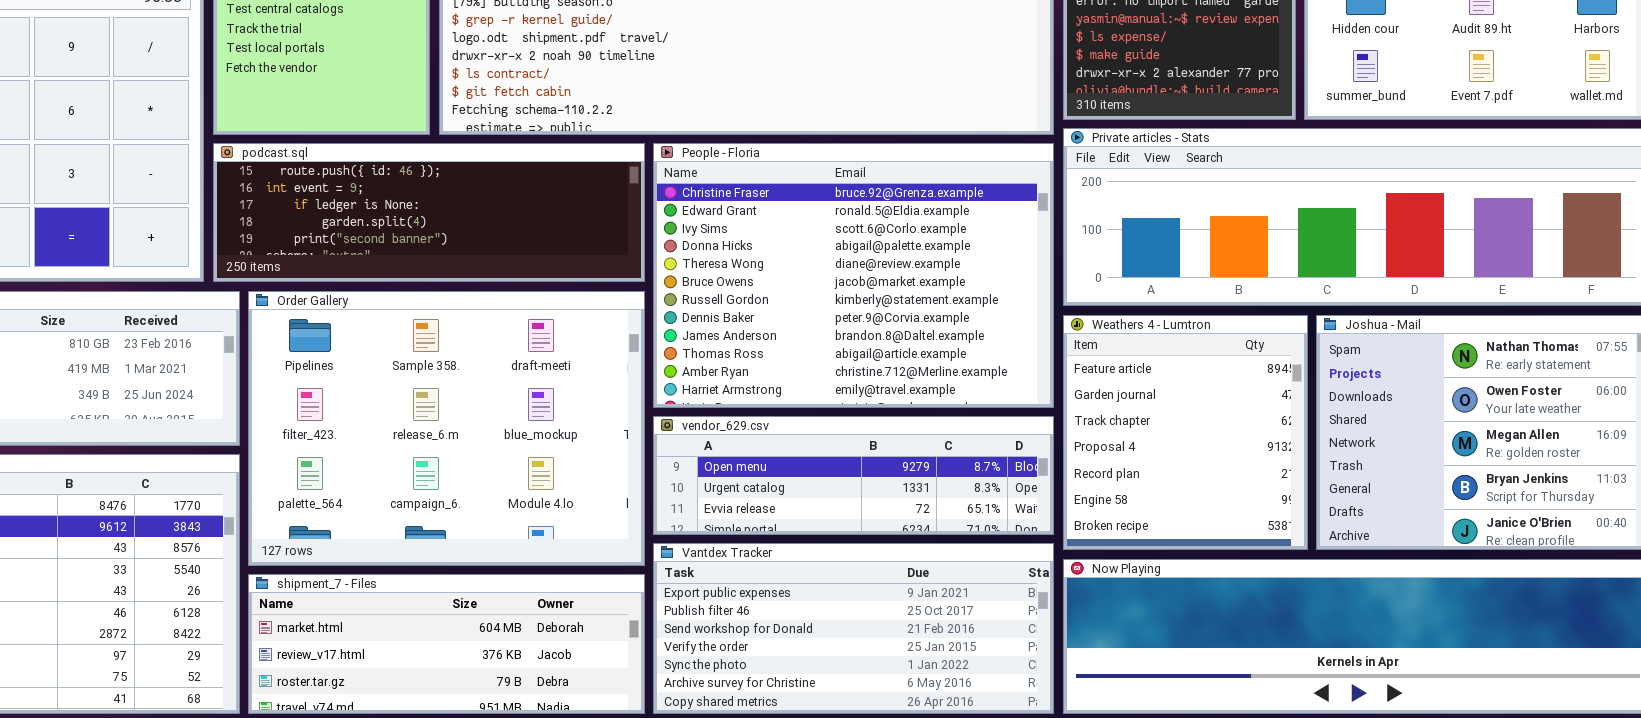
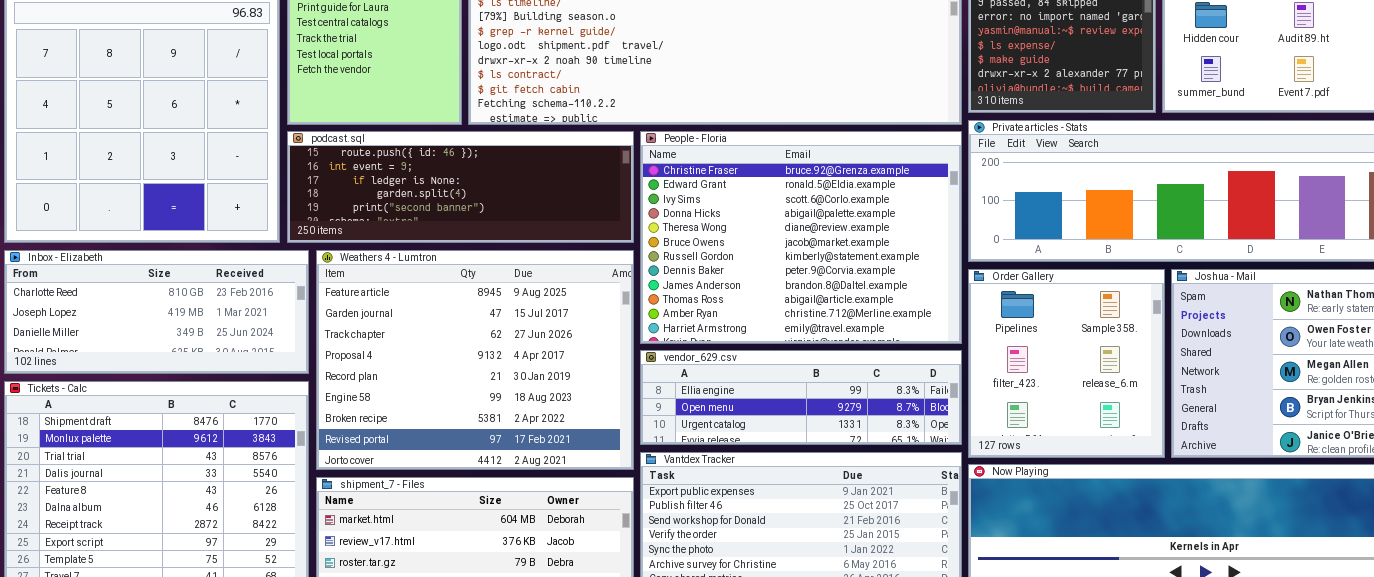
Order Gallery: [248,291,645,566] -> [968,269,1165,458], moved, resized
Weathers 4 - Lumtron: [1063,315,1308,550] -> [316,250,634,470], moved, resized
vendor_629.csv: [653,416,1054,535] -> [640,350,962,445], scrolled up 1 row

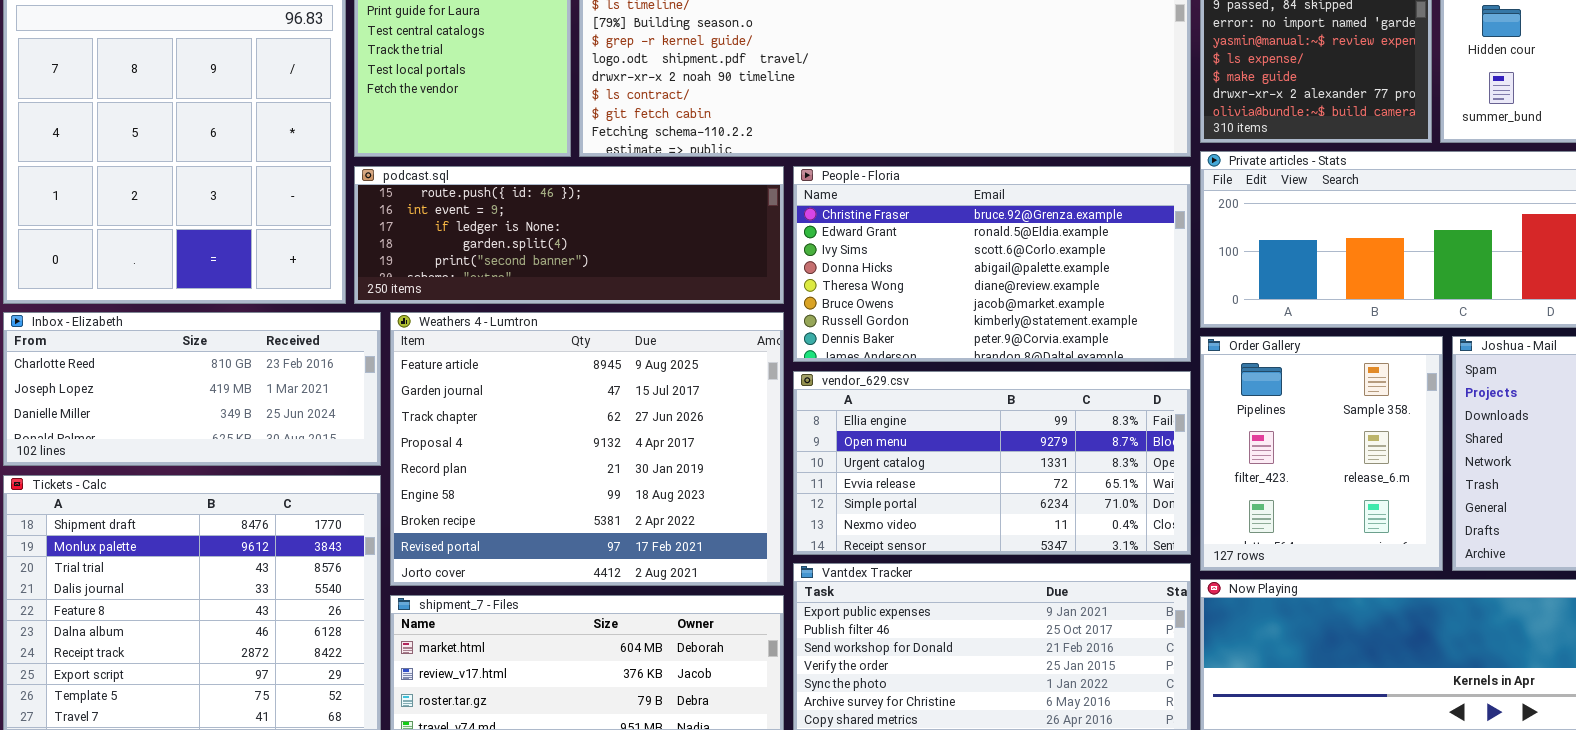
People - Floria: [640,131,962,344] -> [793,166,1191,362], resized
vendor_629.csv: [640,350,962,445] -> [793,371,1191,555], resized

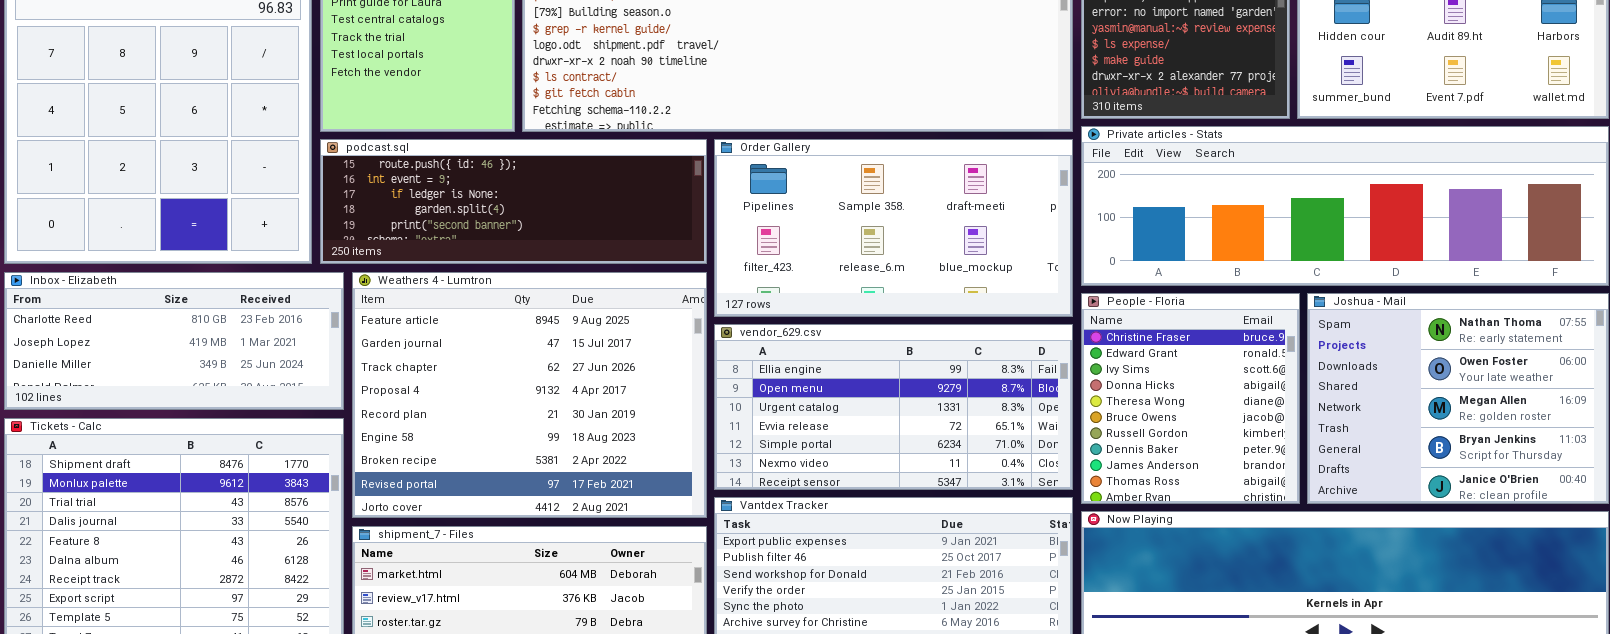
People - Floria: [793,166,1191,362] -> [1081,293,1300,504], moved, resized
Order Gallery: [1200,336,1443,571] -> [714,139,1073,317], moved, resized

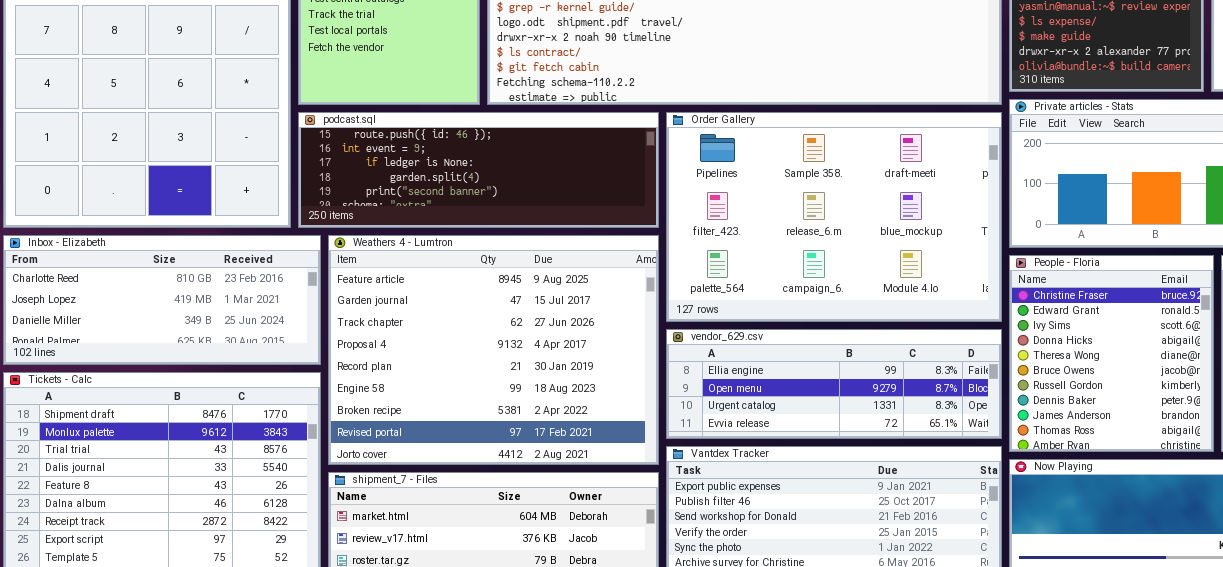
Order Gallery: [714,139,1073,317] -> [666,112,1002,322], resized
vendor_629.csv: [714,324,1073,490] -> [666,329,1002,439], resized

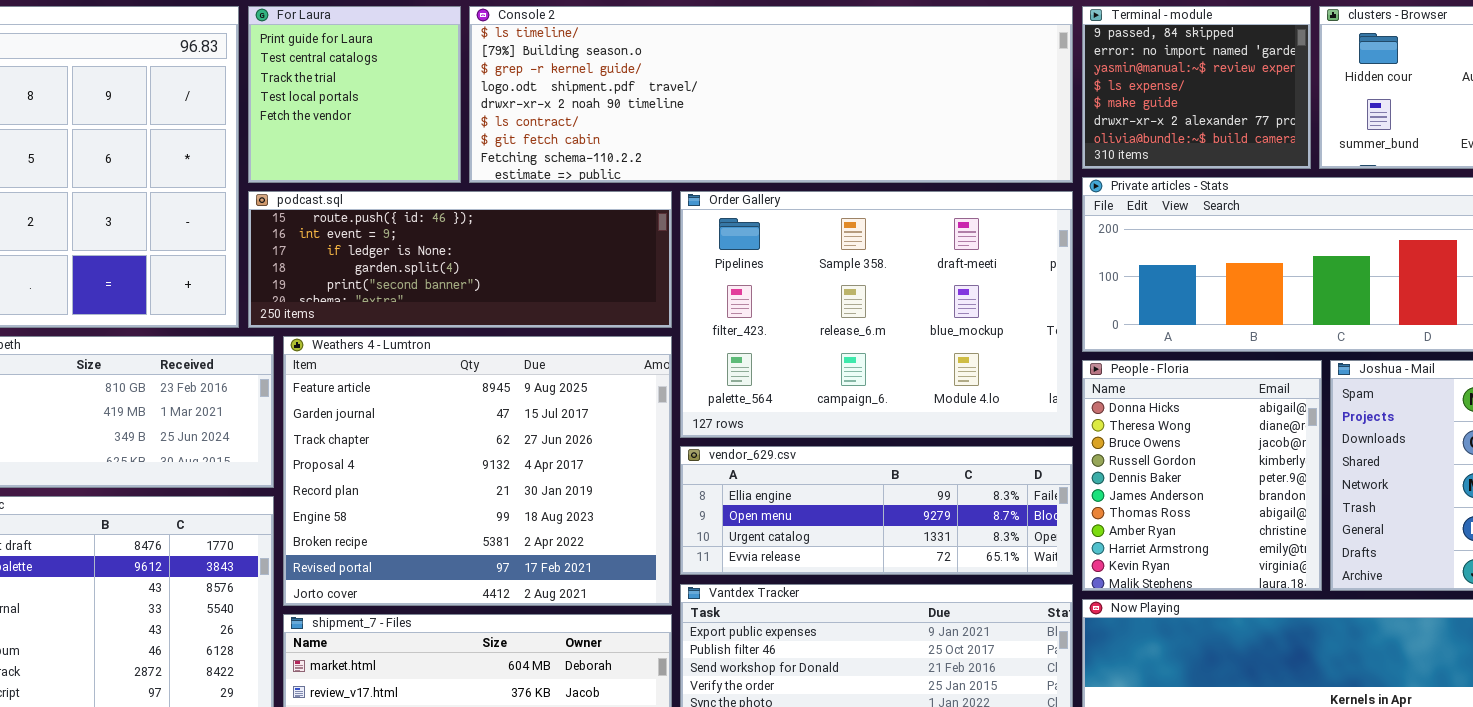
People - Floria: [1009,255,1214,452] -> [1082,360,1322,591], scrolled down 3 rows

